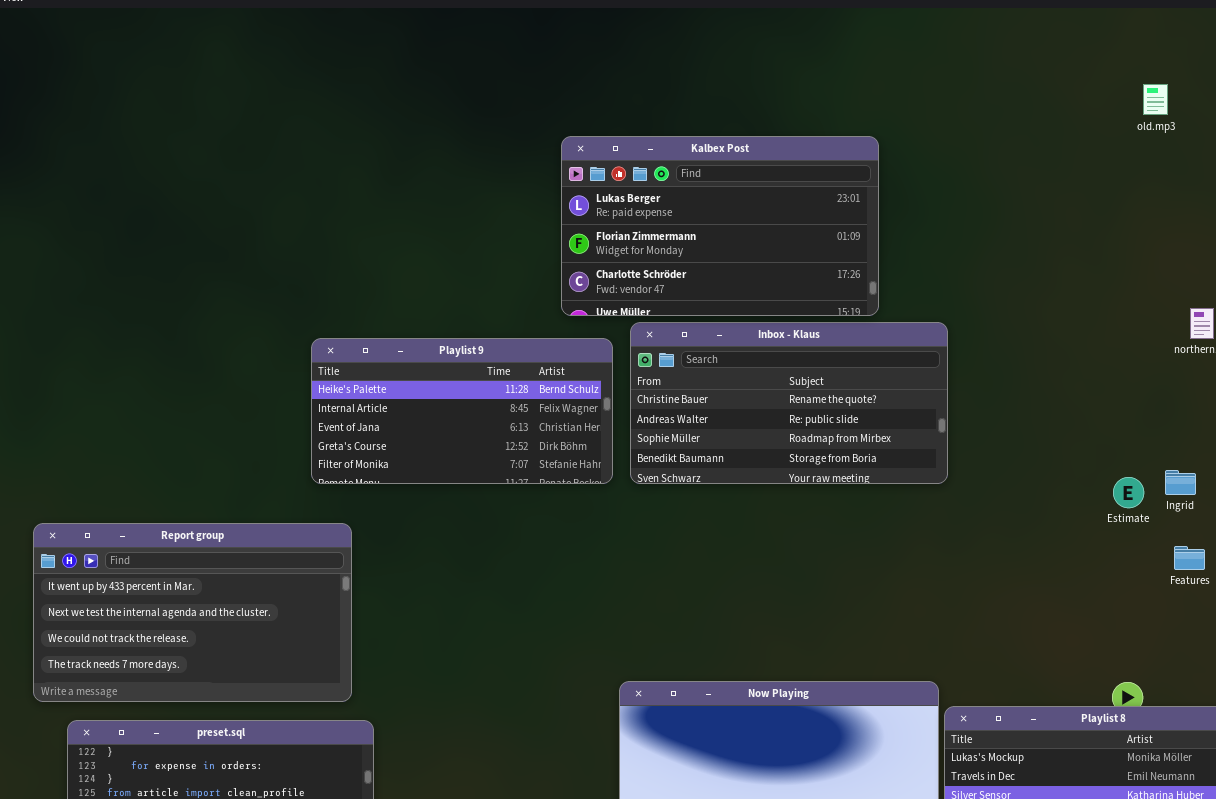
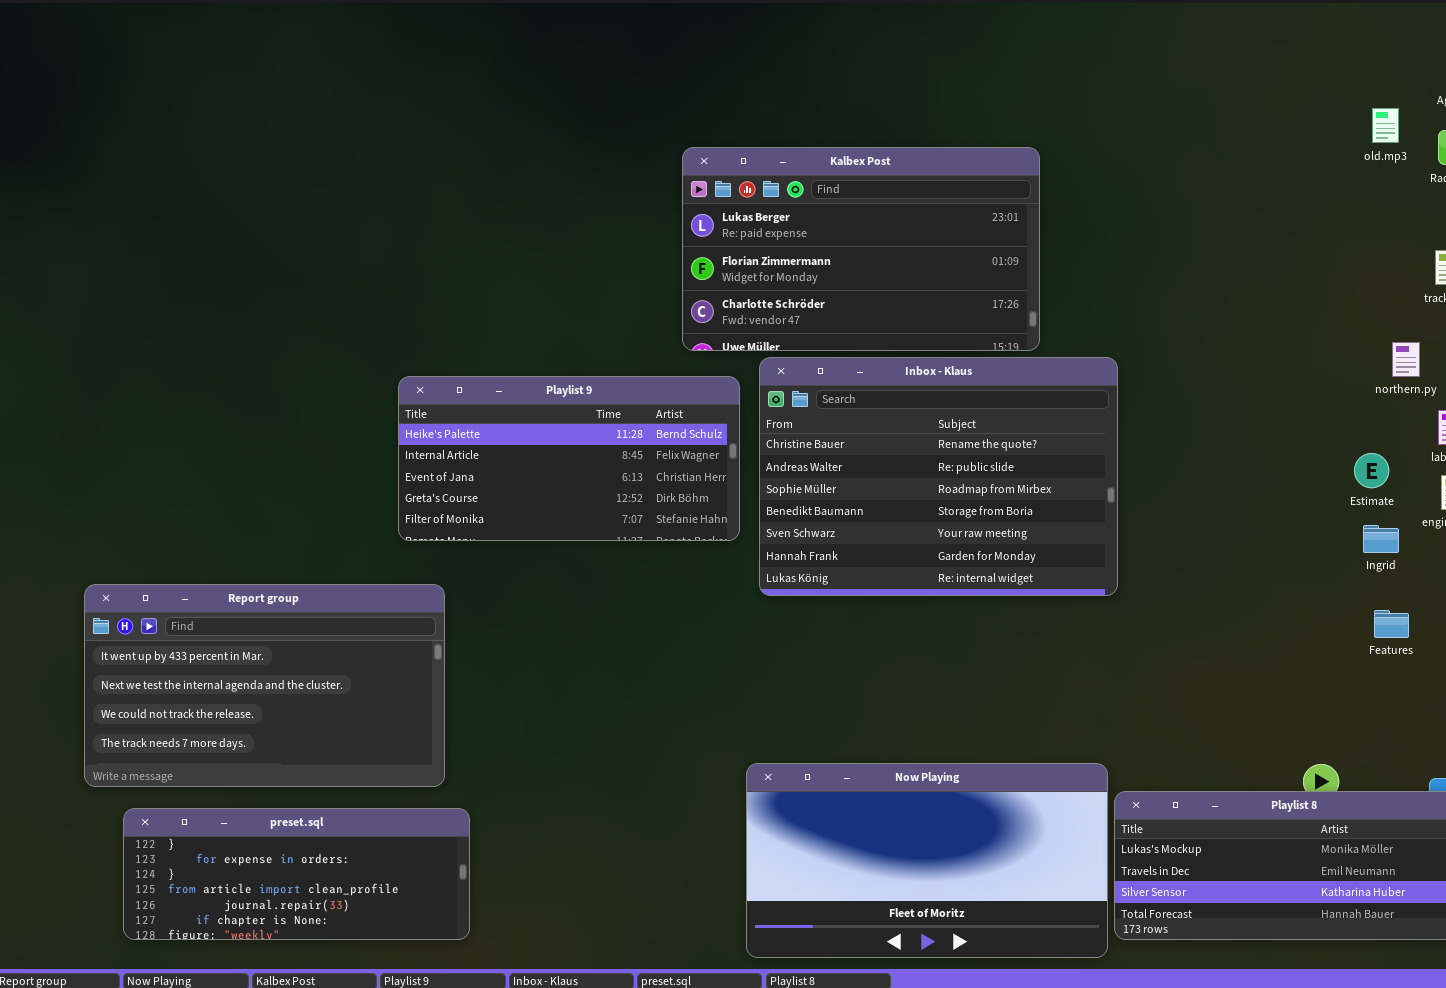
old.mp3: [1143,84,1168,115] -> [1372,108,1399,143], moved
Inbox - Klaus: [630,322,948,484] -> [759,357,1118,596], resized
Estimate: [1113,477,1144,508] -> [1354,453,1389,488], moved

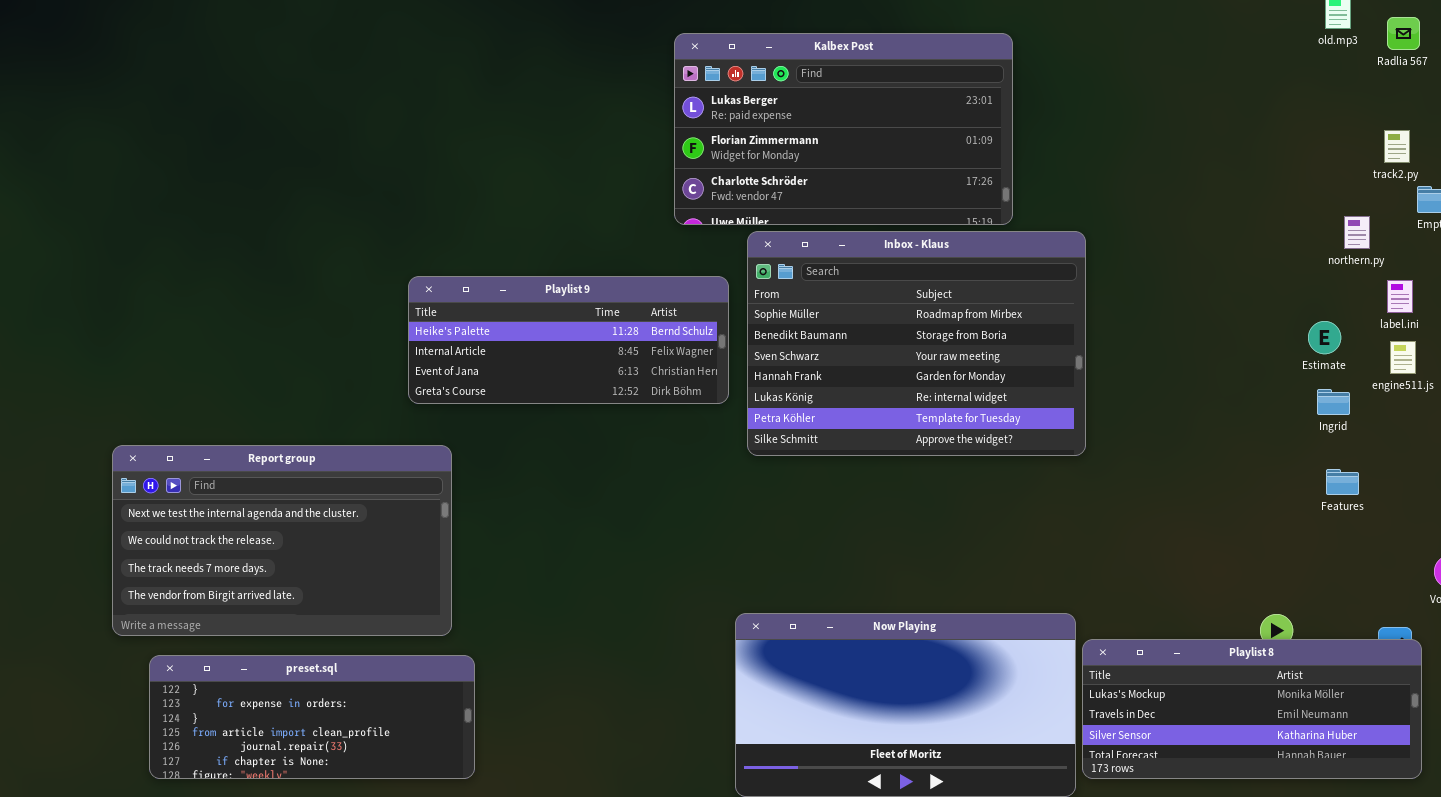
Inbox - Klaus: [759,357,1118,596] -> [747,231,1086,456], scrolled down 2 rows
Playlist 9: [398,376,740,541] -> [408,276,729,404], resized
Report group: [84,584,445,787] -> [112,445,452,636], scrolled down 1 row

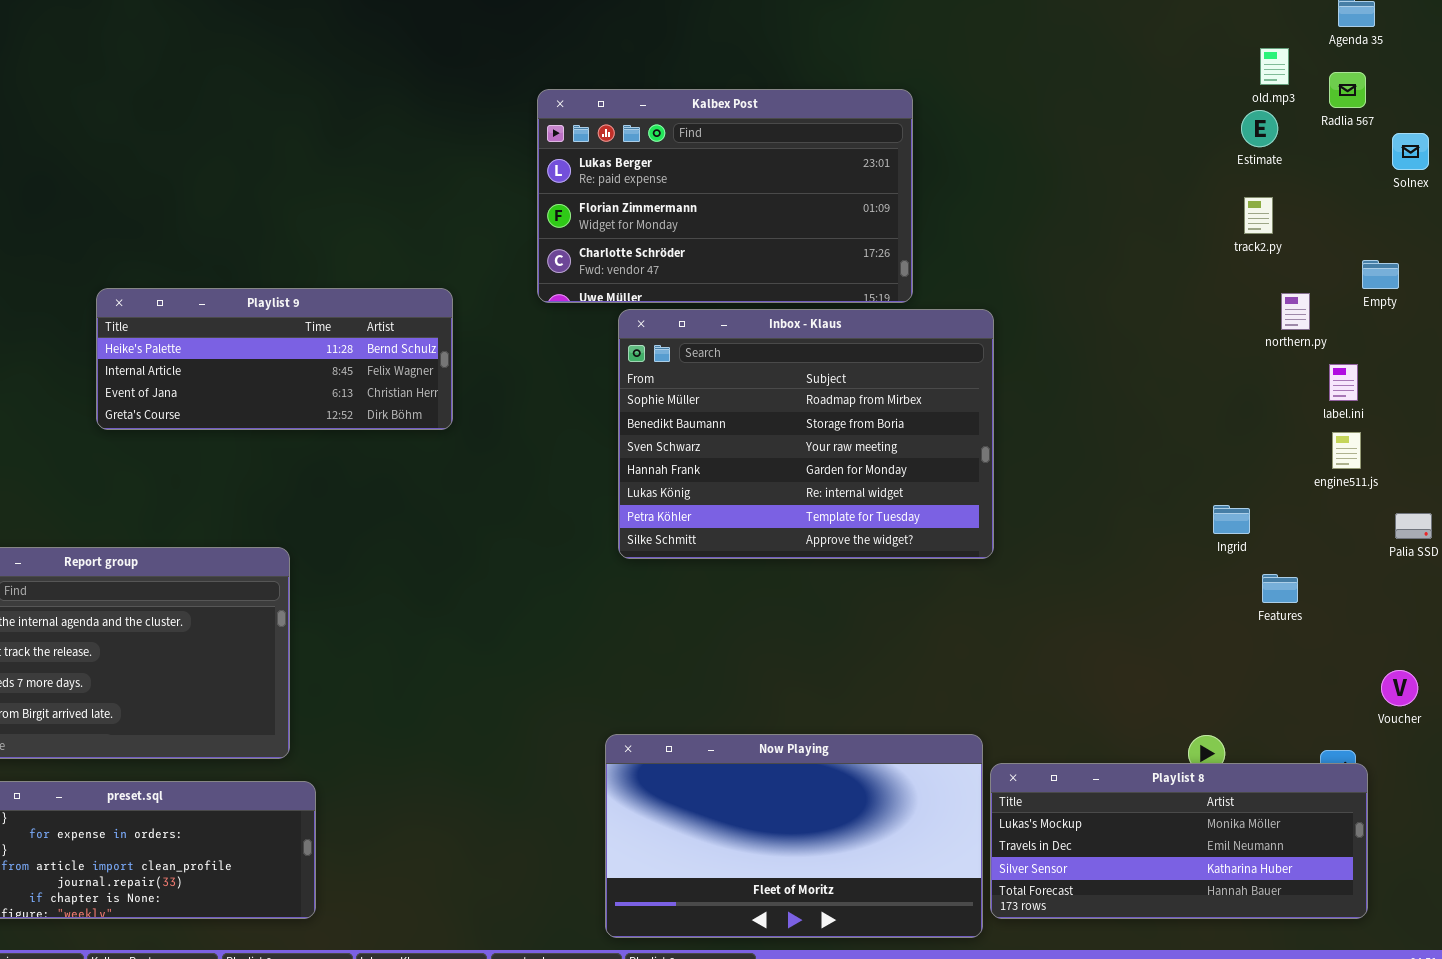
track2.py: [1384,130,1410,163] -> [1244,197,1273,234], moved
Playlist 9: [408,276,729,404] -> [96,288,453,430], moved
Estimate: [1308,321,1341,354] -> [1241,110,1278,147], moved
Ingrid: [1317,389,1350,415] -> [1213,505,1250,534], moved

